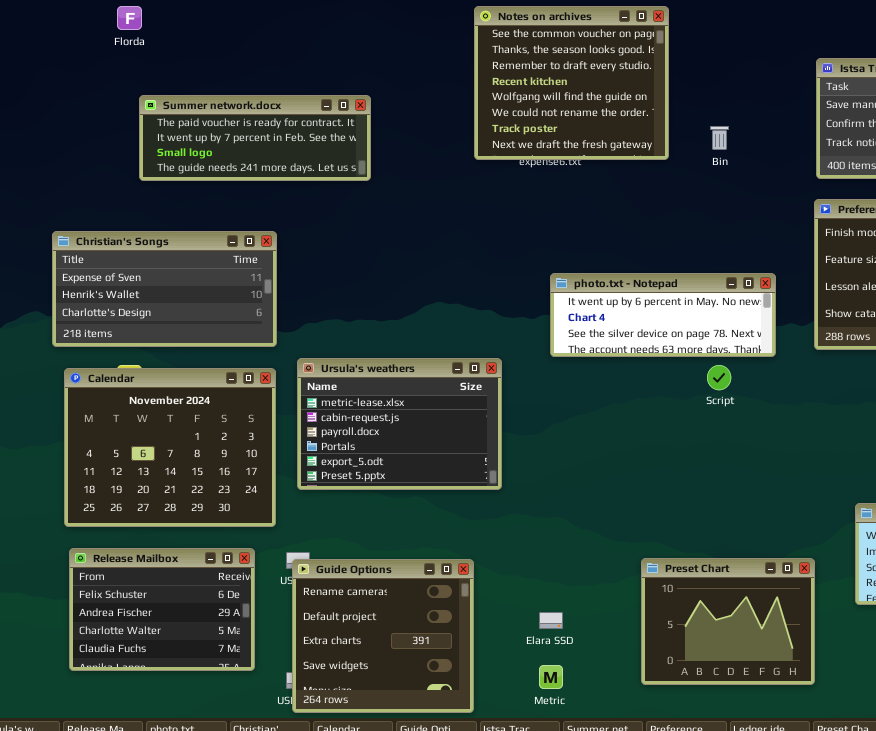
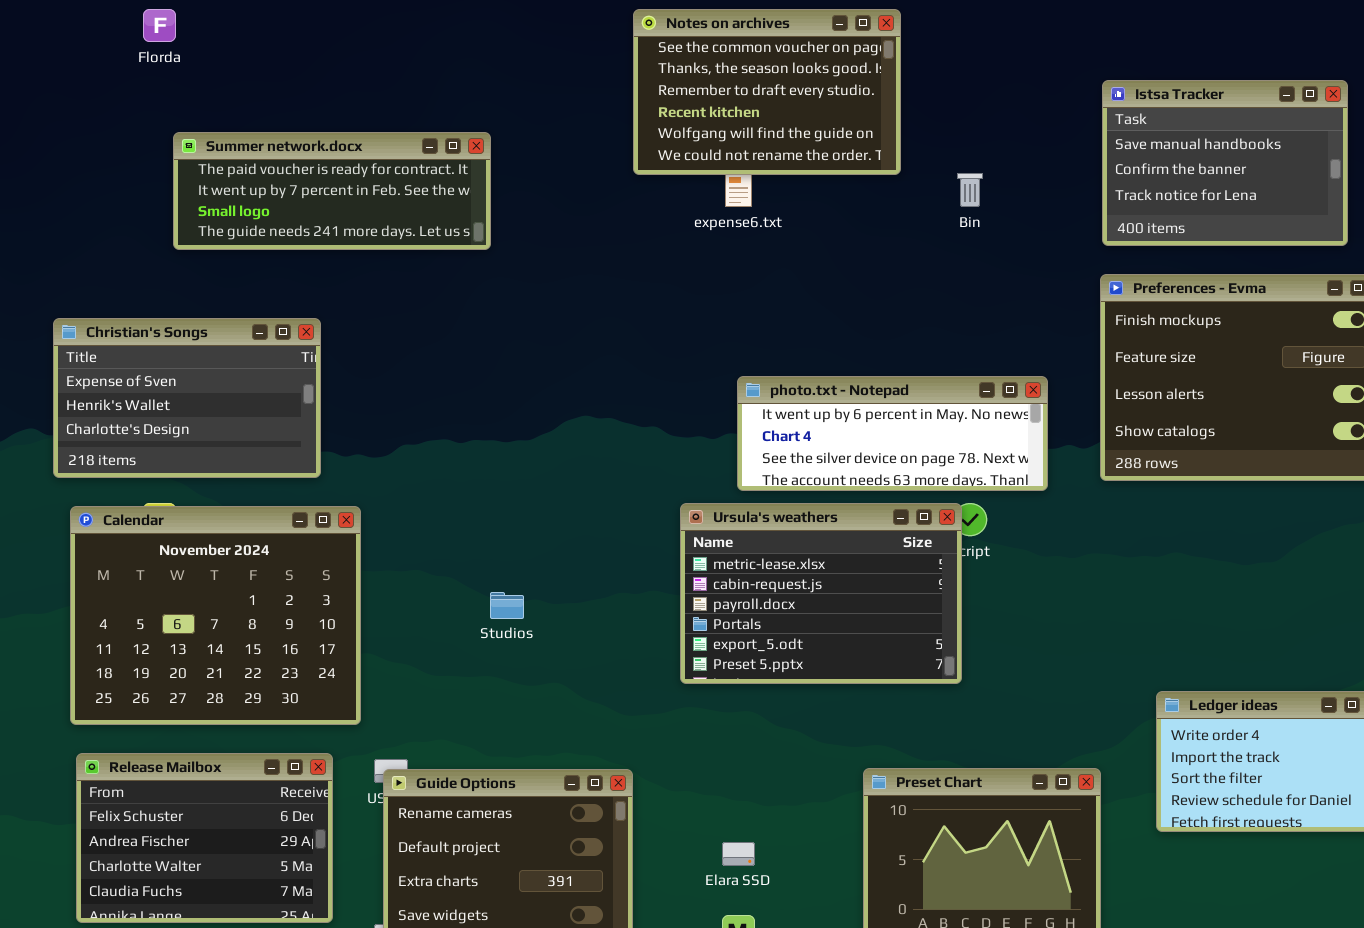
Notes on archives: [474,6,669,160] -> [633,9,901,175], resized
Christian's Songs: [52,231,277,347] -> [53,318,321,478], resized
Ursula's weathers: [297,358,502,490] -> [680,503,962,684], moved

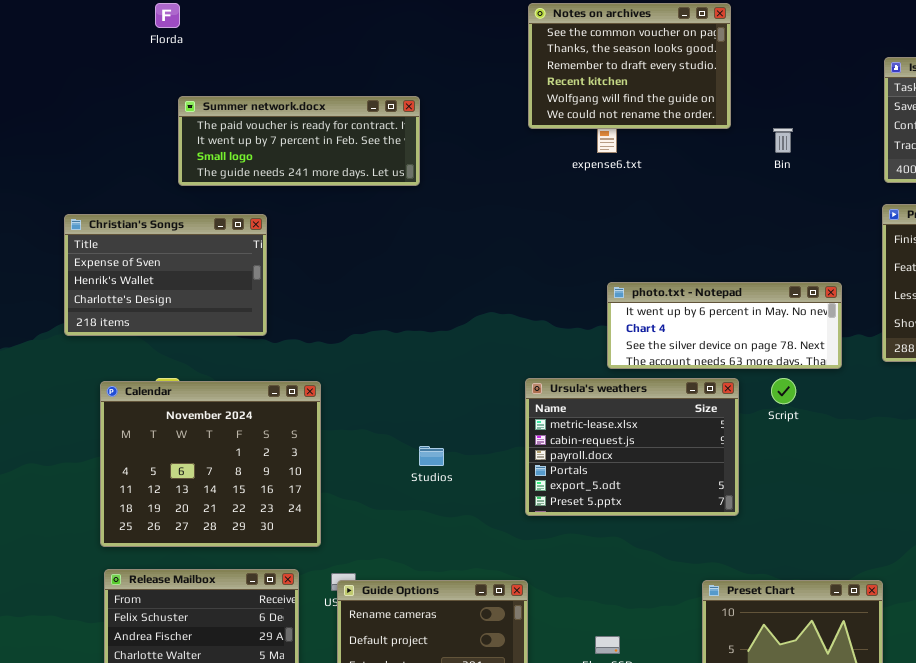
Christian's Songs: [53,318,321,478] -> [64,214,267,336], moved
Ursula's weathers: [680,503,962,684] -> [525,378,739,516], moved

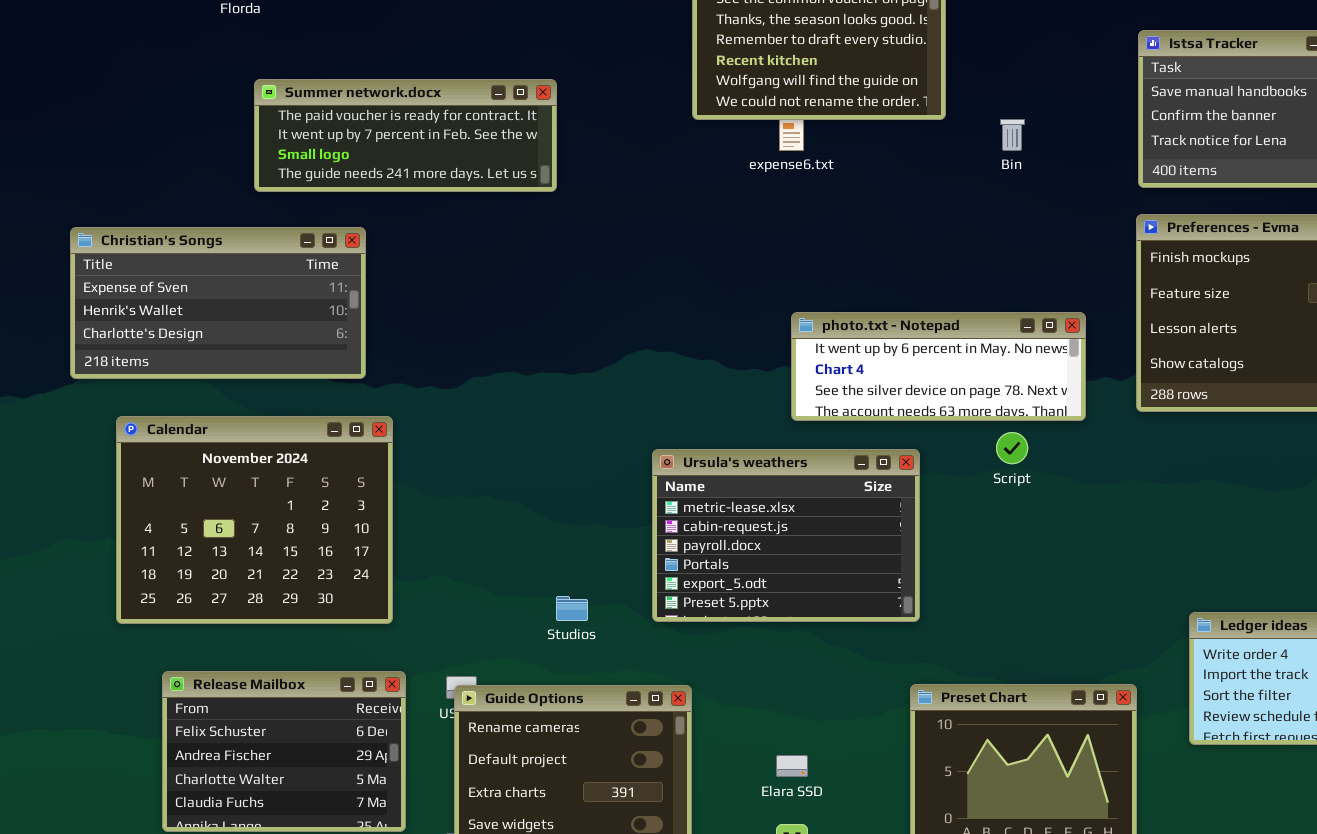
Christian's Songs: [64,214,267,336] -> [70,227,366,379], resized
Ursula's weathers: [525,378,739,516] -> [652,449,920,622], moved
Calendar: [100,381,321,547] -> [116,416,393,624], moved
Studios: [419,446,444,466] -> [556,596,588,621], moved

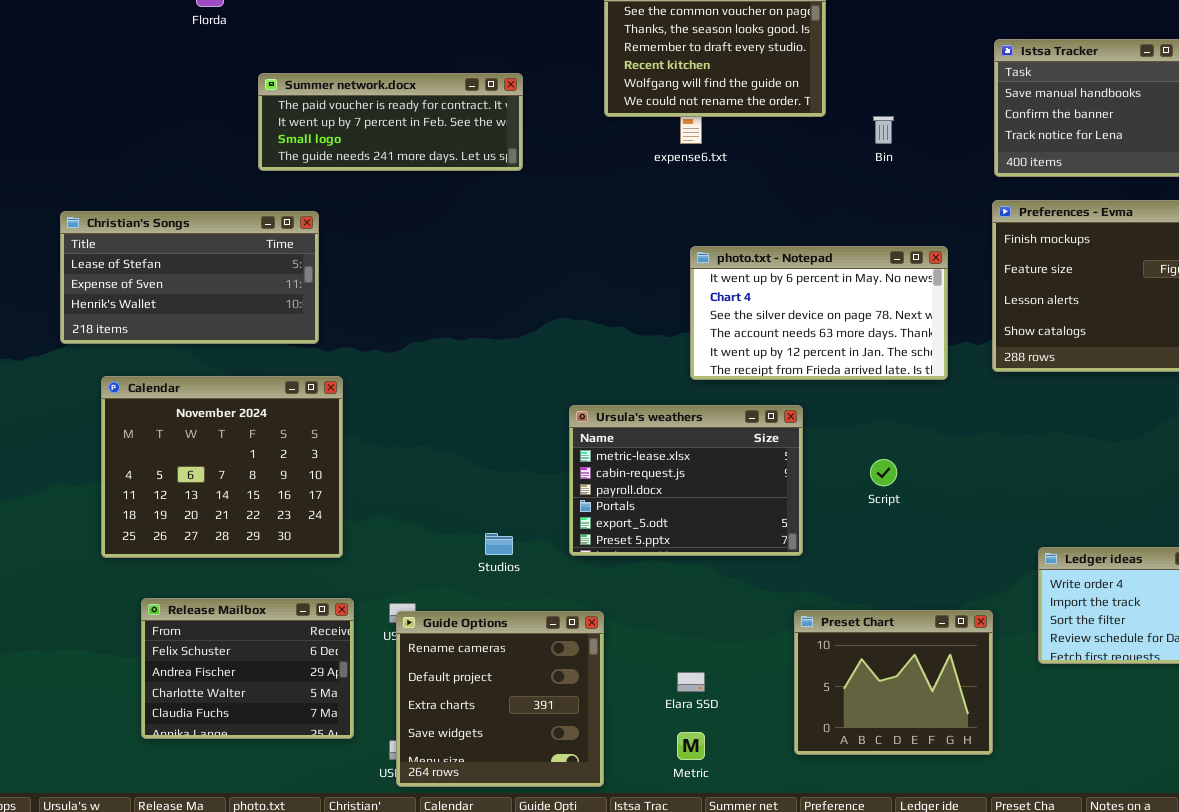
Summer network.docx: [254,79,557,192] -> [258,73,523,171], moved
Christian's Songs: [70,227,366,379] -> [60,211,319,344], scrolled up 1 row
photo.txt - Notepad: [791,312,1086,421] -> [690,246,948,380], resized
Script: [996,432,1028,464] -> [870,459,897,486], moved

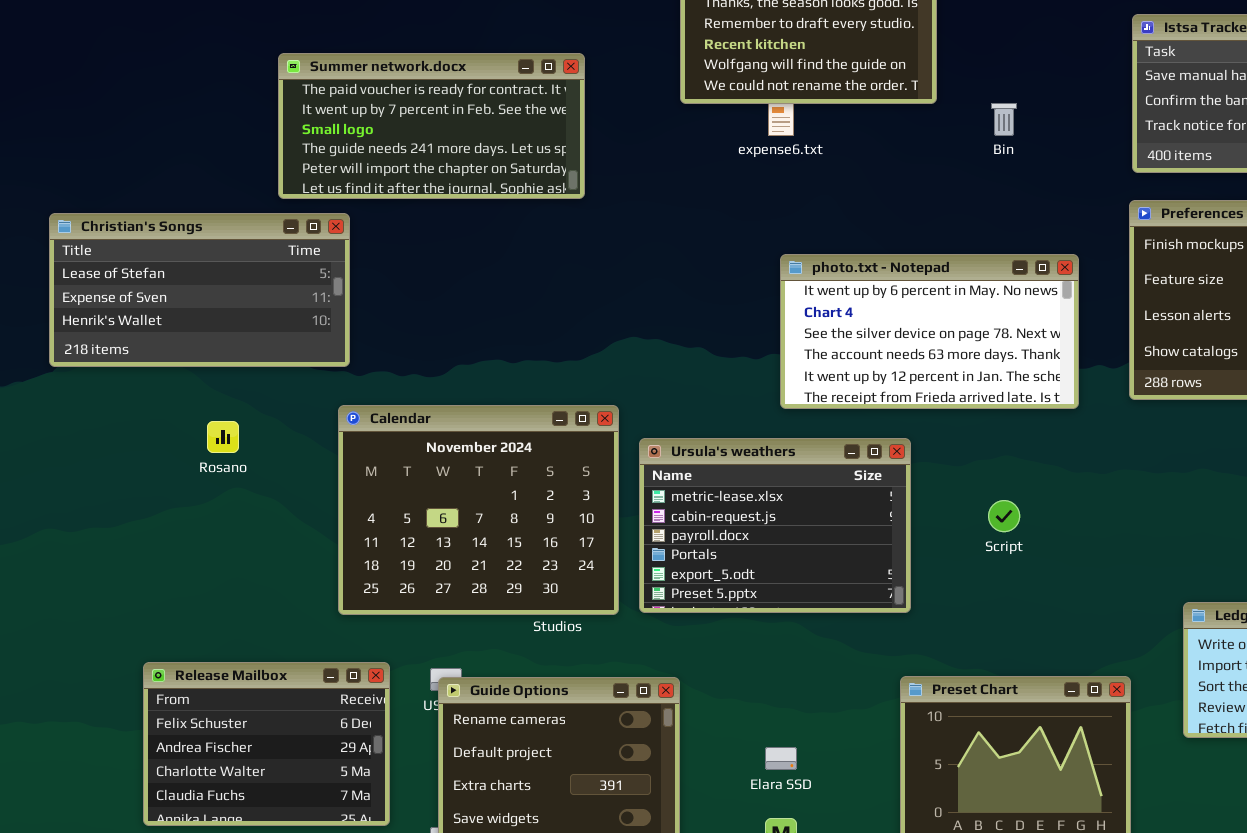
Summer network.docx: [258,73,523,171] -> [278,53,585,199], resized
Calendar: [101,376,343,558] -> [338,405,619,615], moved

